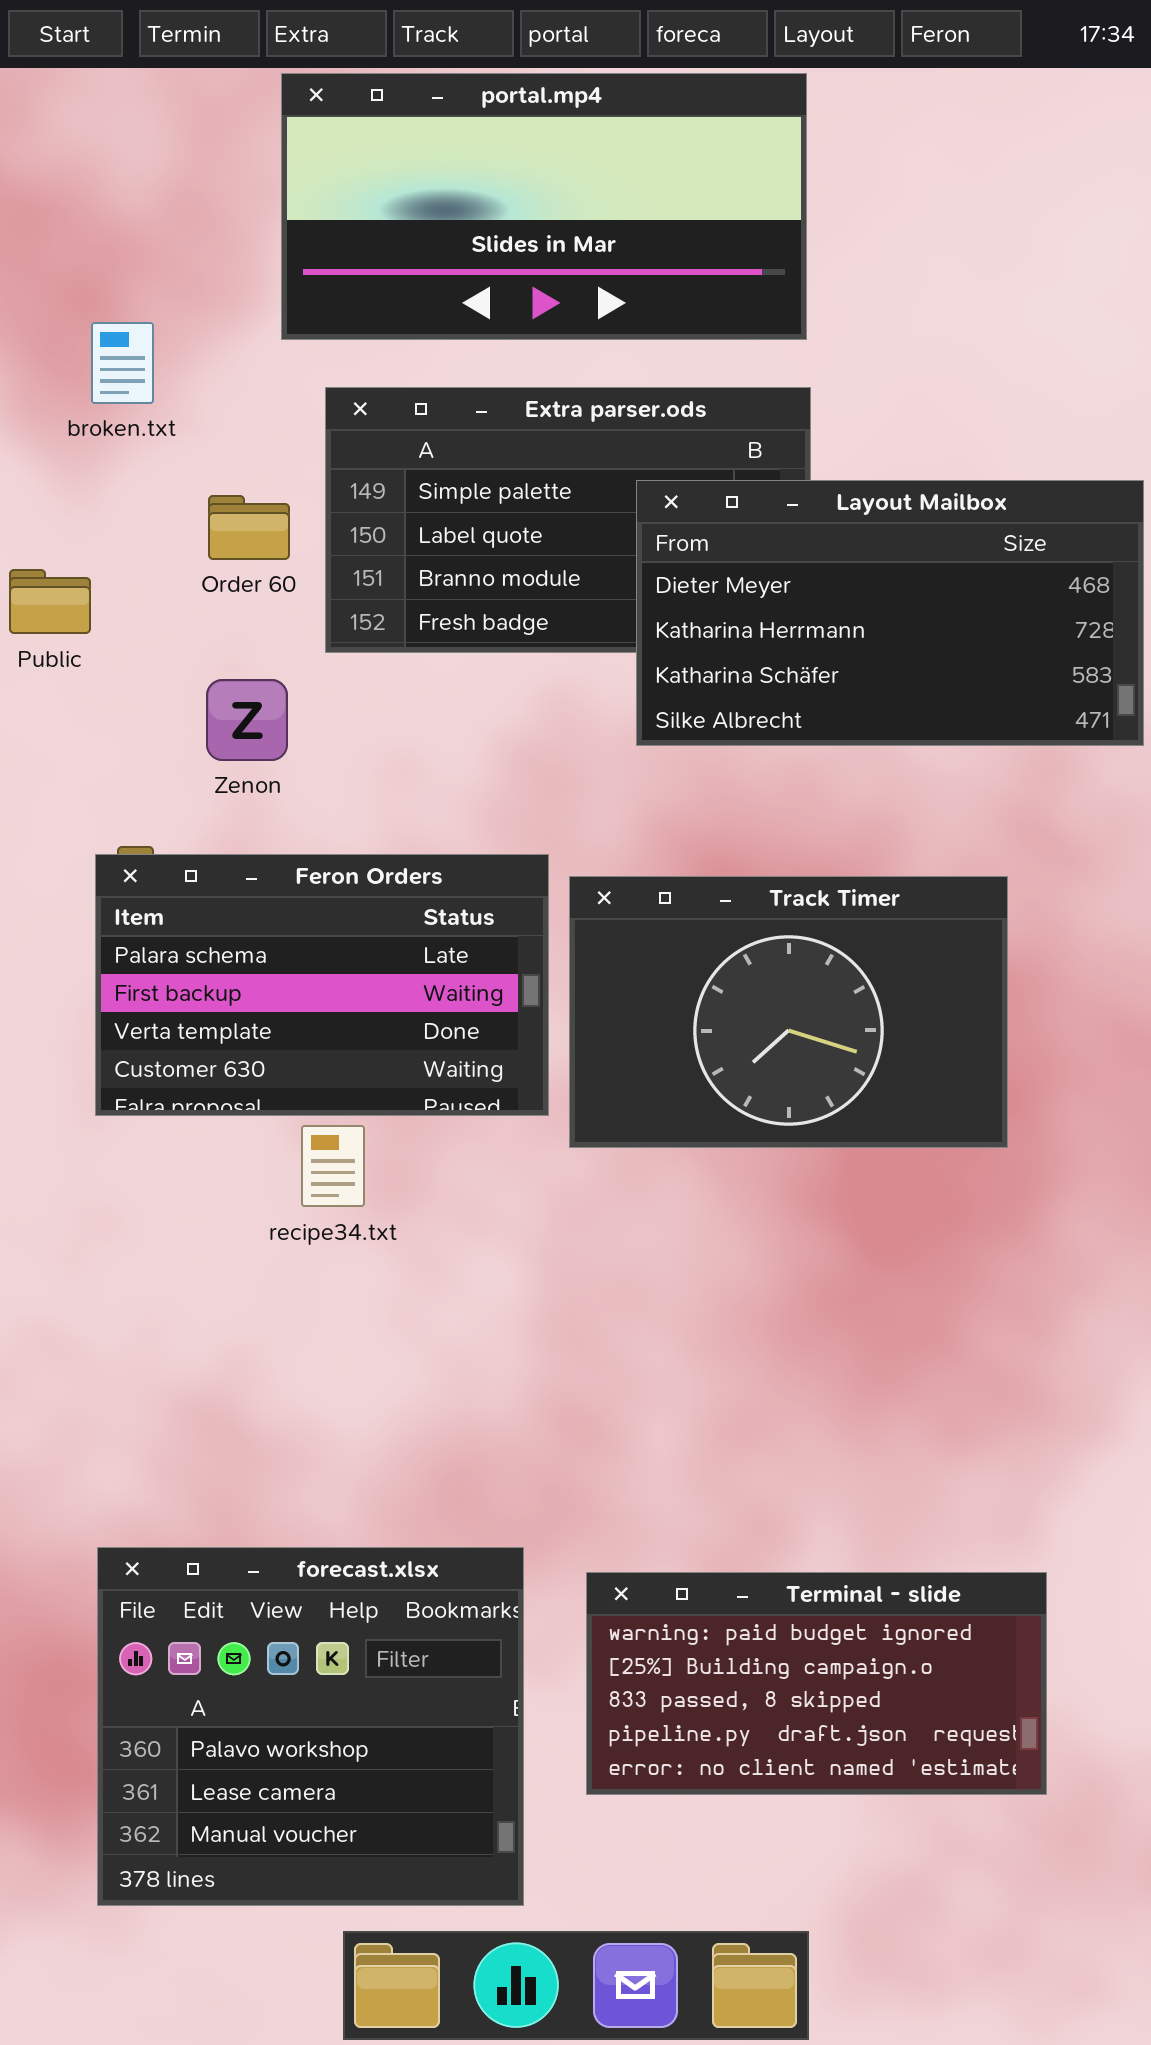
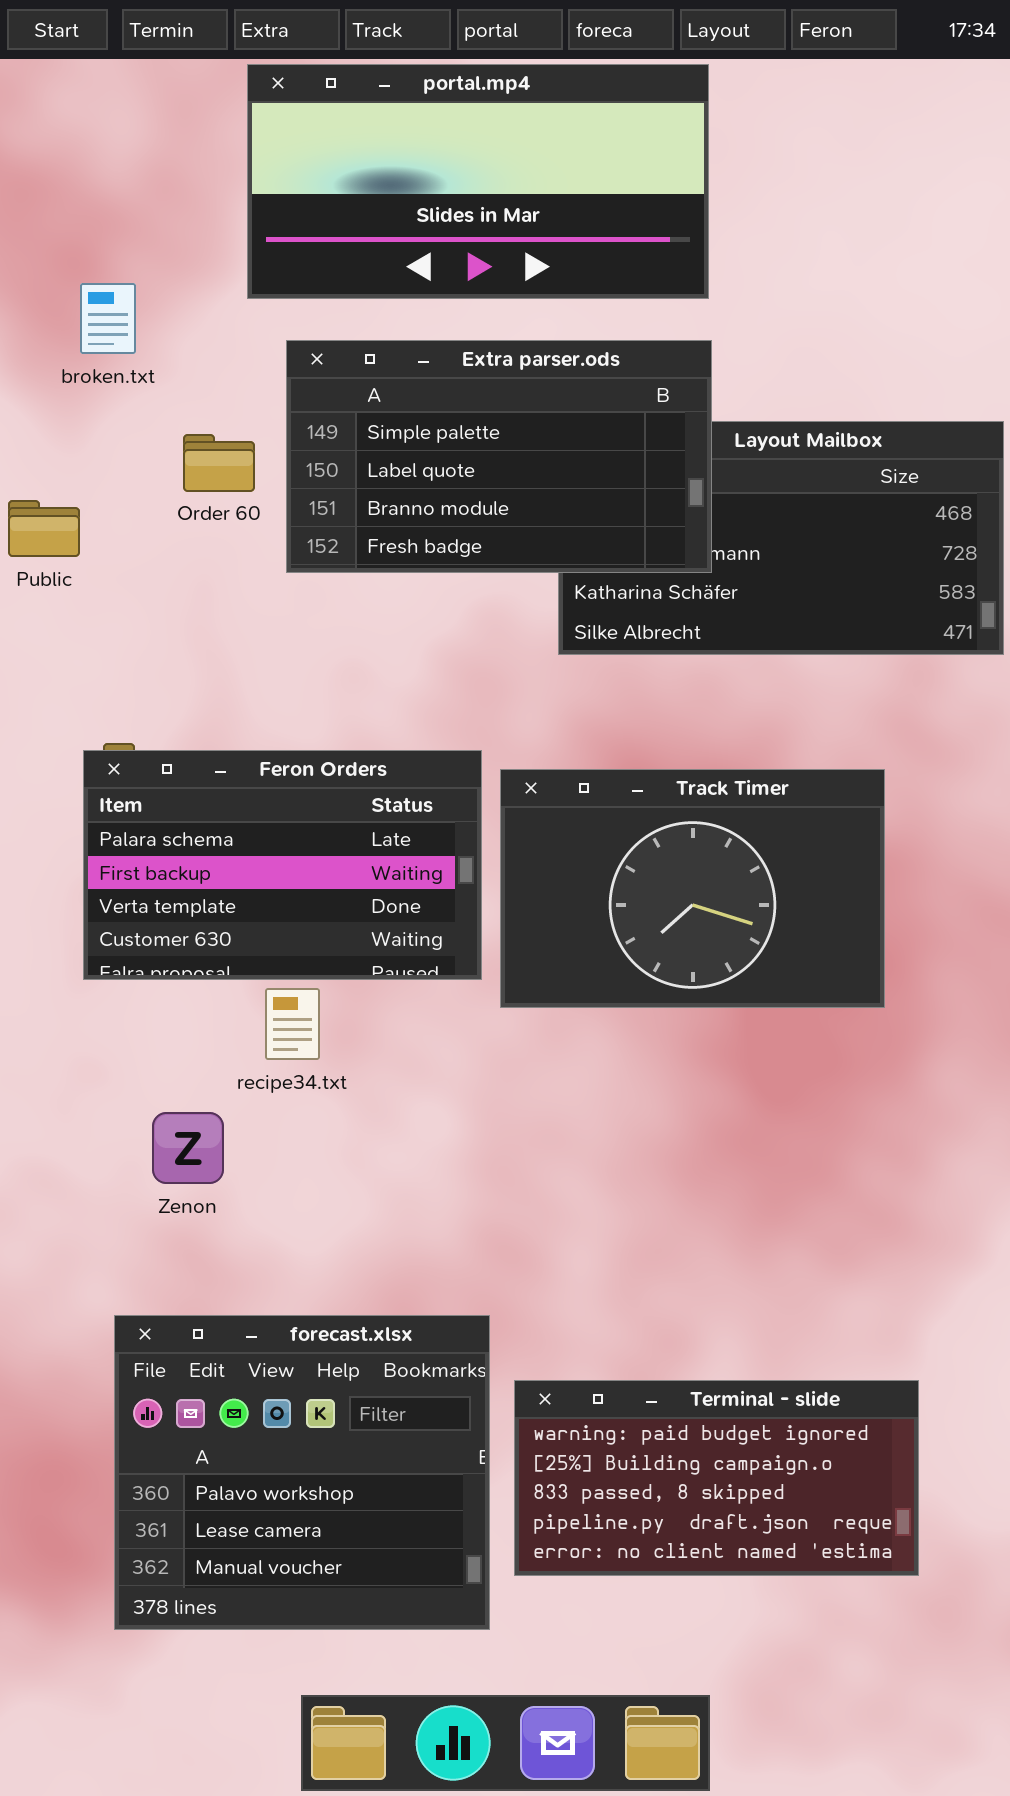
Extra parser.ods: [325,387,811,653] -> [286,340,712,573], raised
Zenon: [206,679,288,761] -> [152,1112,224,1184], moved
forecast.xlsx: [97,1547,524,1906] -> [114,1315,490,1630], moved

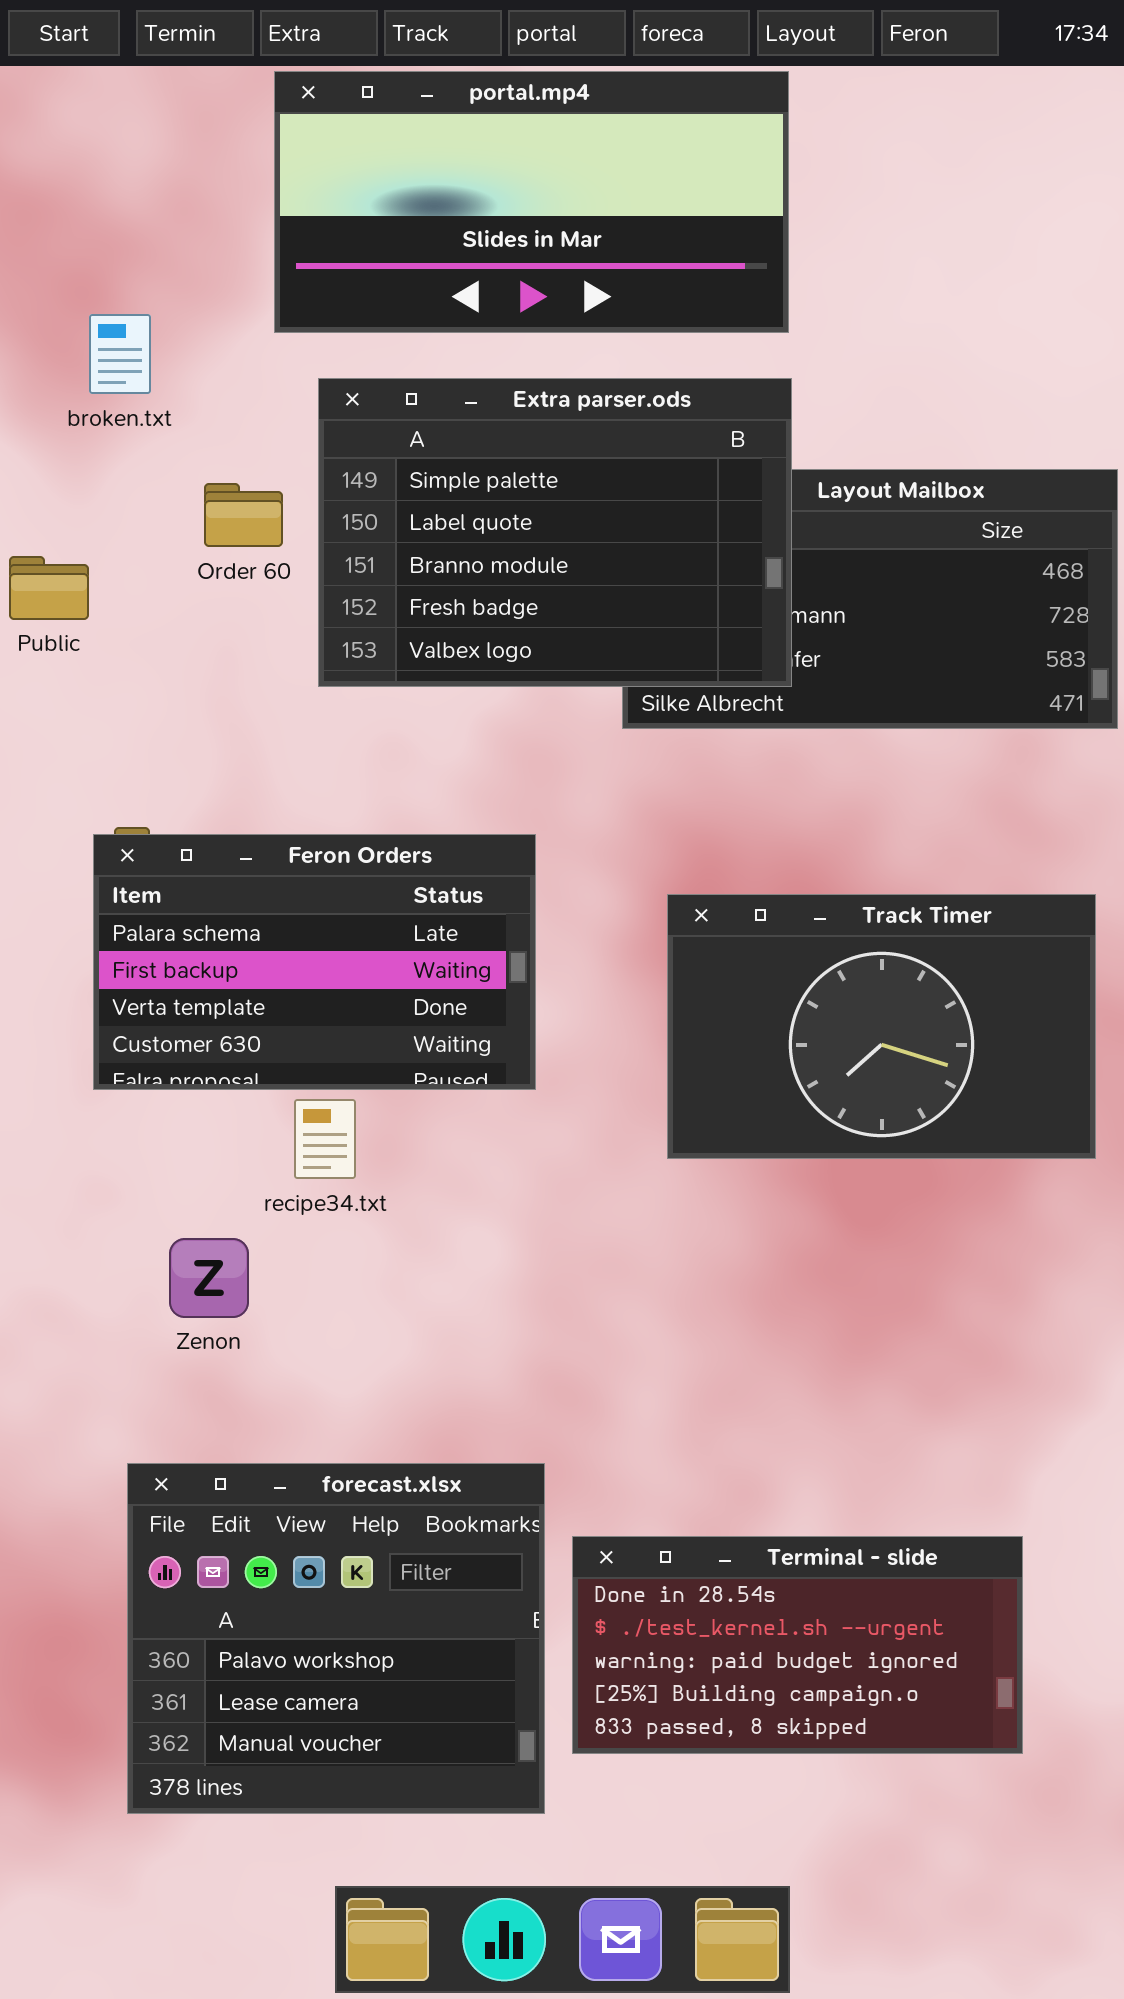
Extra parser.ods: [286,340,712,573] -> [318,378,792,687], resized
Track Timer: [500,769,885,1008] -> [667,894,1096,1159], moved
Terminal - slide: [514,1380,919,1576] -> [572,1536,1023,1754], scrolled up 2 rows

